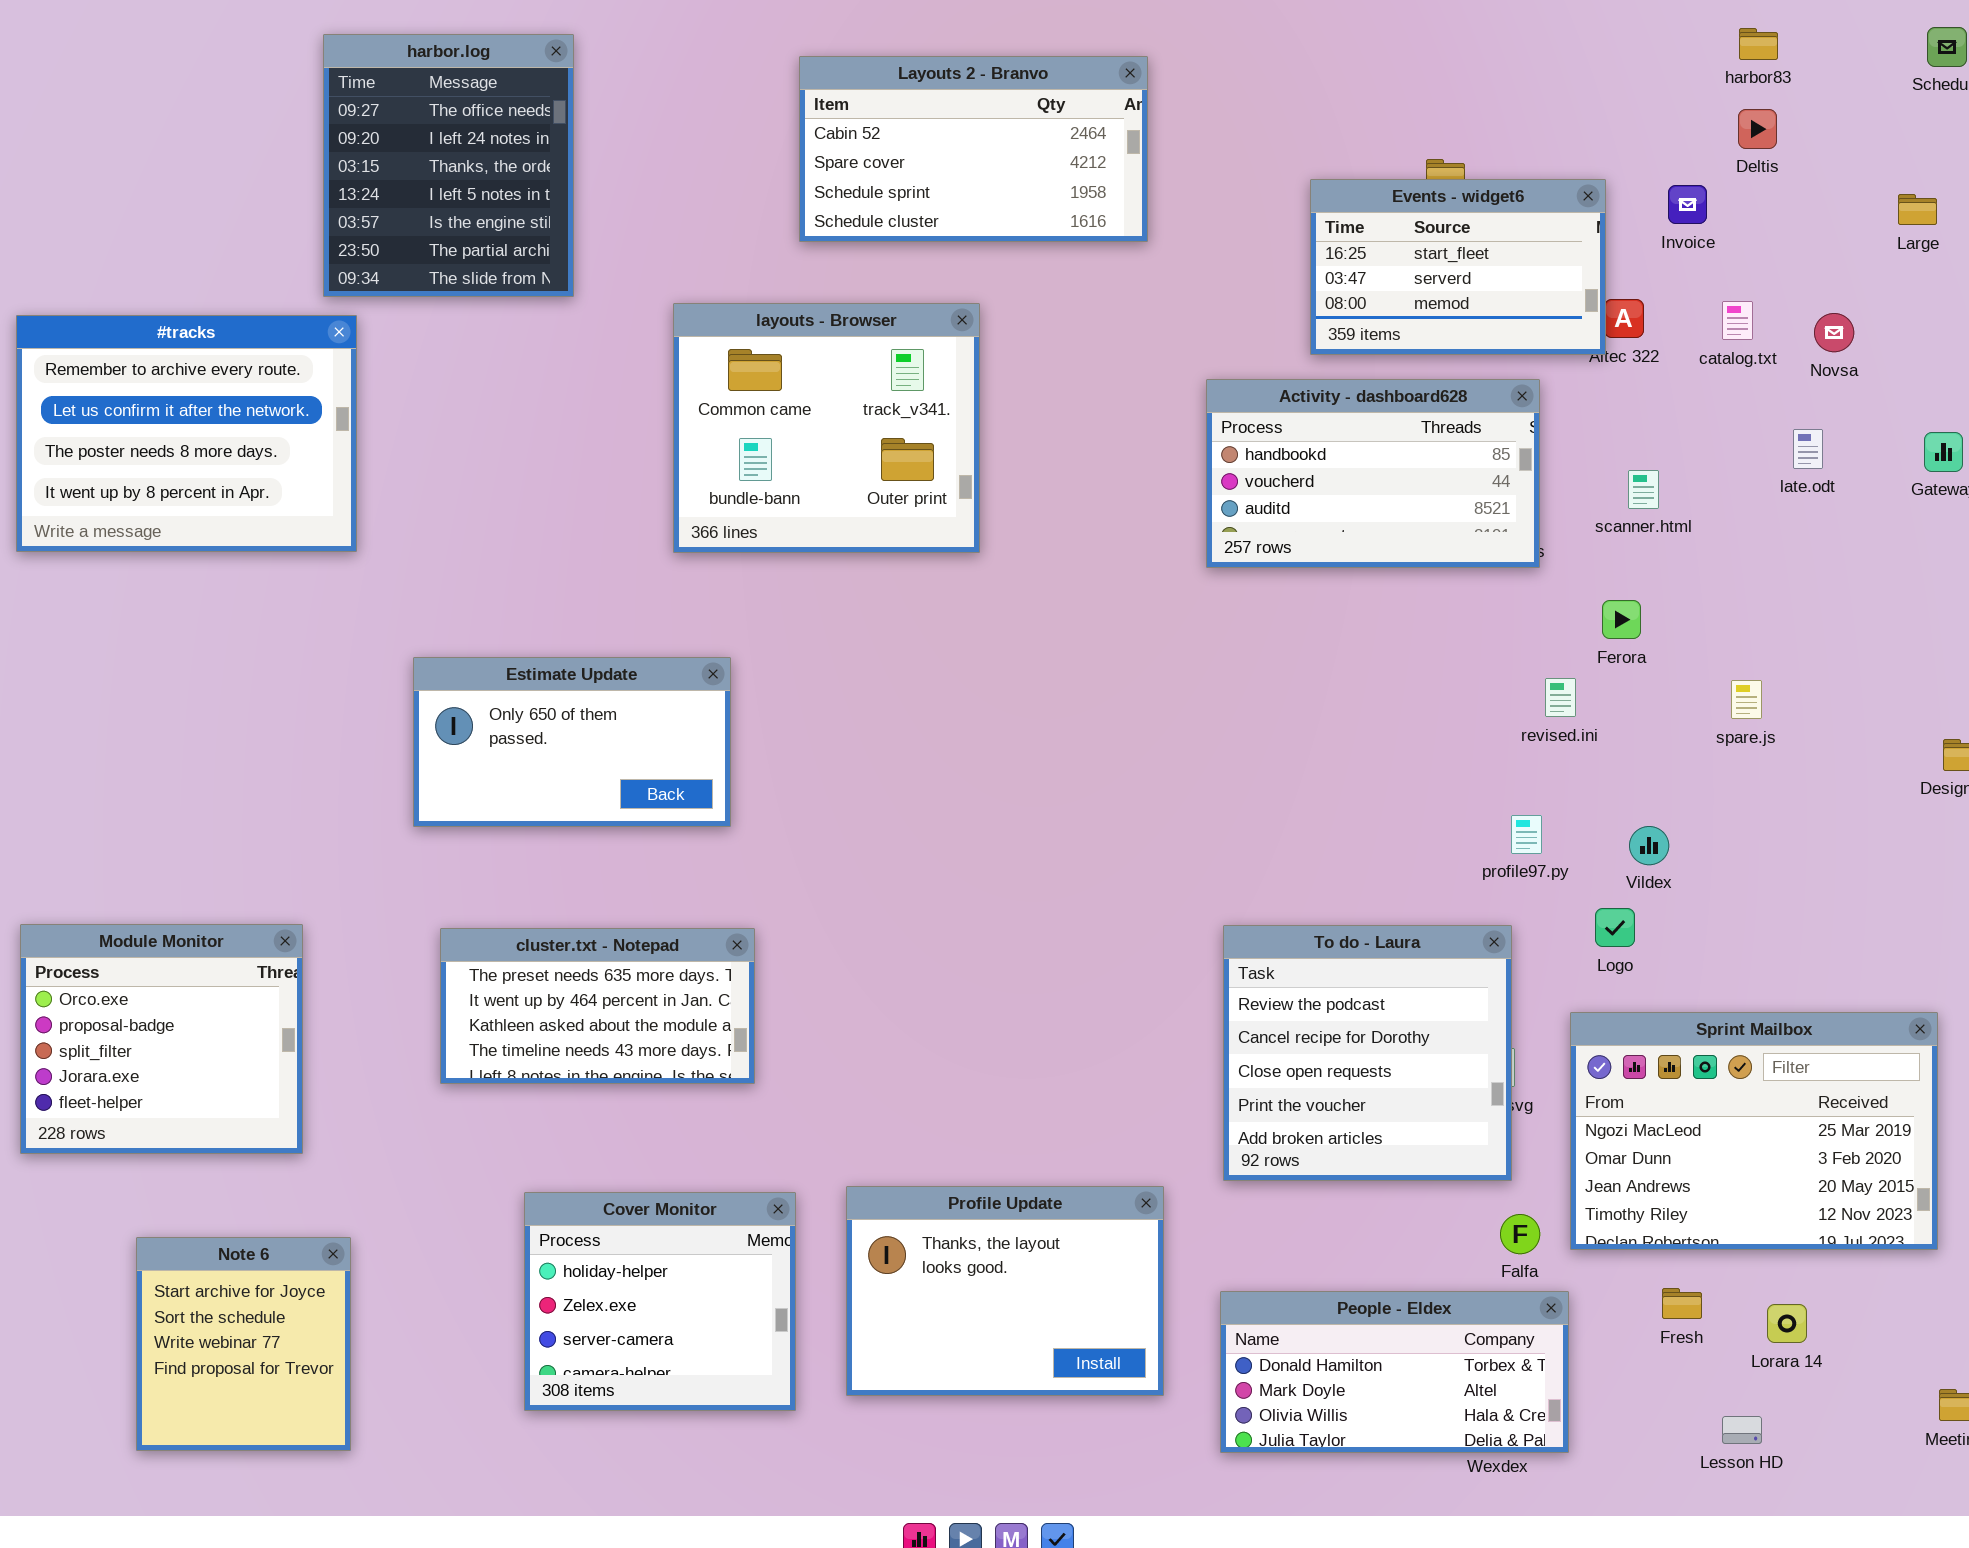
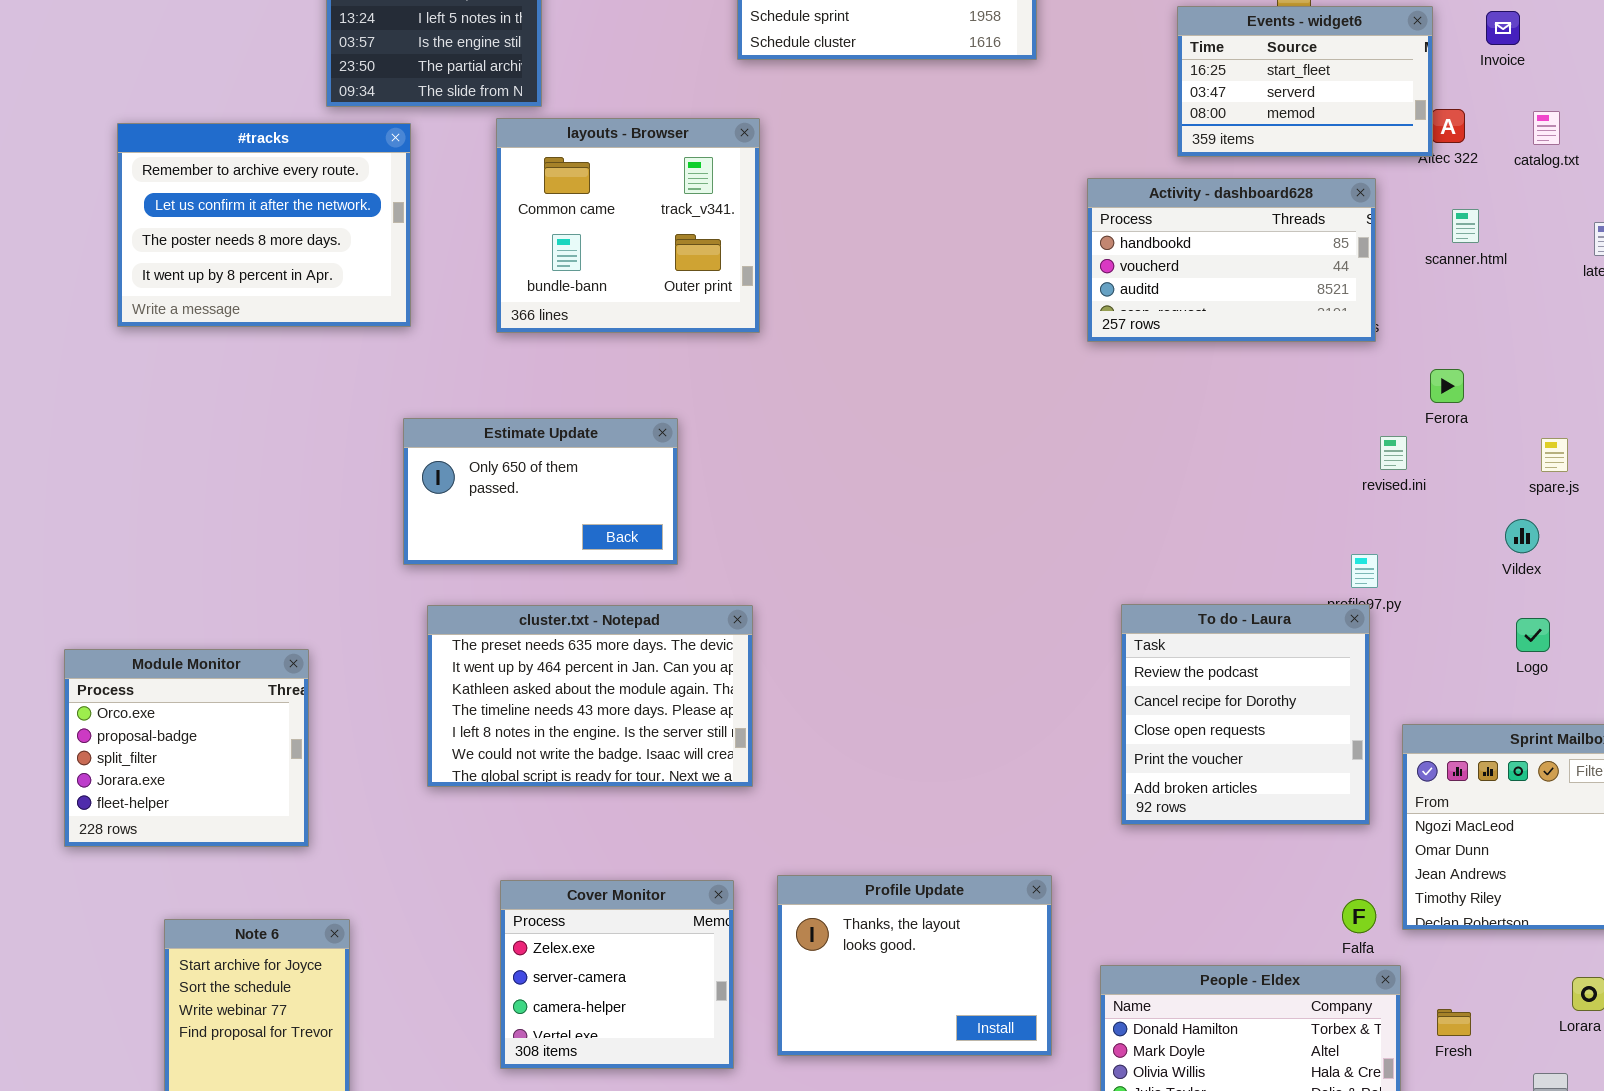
layouts - Browser: [673,303,980,553] -> [496,118,760,333], moved
#tracks: [16,315,357,552] -> [117,123,411,327], moved
scanner.html: [1628,470,1659,509] -> [1452,209,1479,243], moved
Vildex: [1629,826,1669,865] -> [1505,519,1539,553], moved
Logo: [1595,908,1635,947] -> [1516,618,1550,652], moved
To do - Laura: [1223,925,1512,1181] -> [1121,604,1370,825], moved
cluster.txt - Notepad: [440,928,755,1084] -> [427,605,753,787], resized
Cover Monitor: [524,1192,796,1411] -> [500,880,734,1069], scrolled down 1 row
Fresh: [1662,1288,1702,1319] -> [1437,1009,1471,1036], moved

